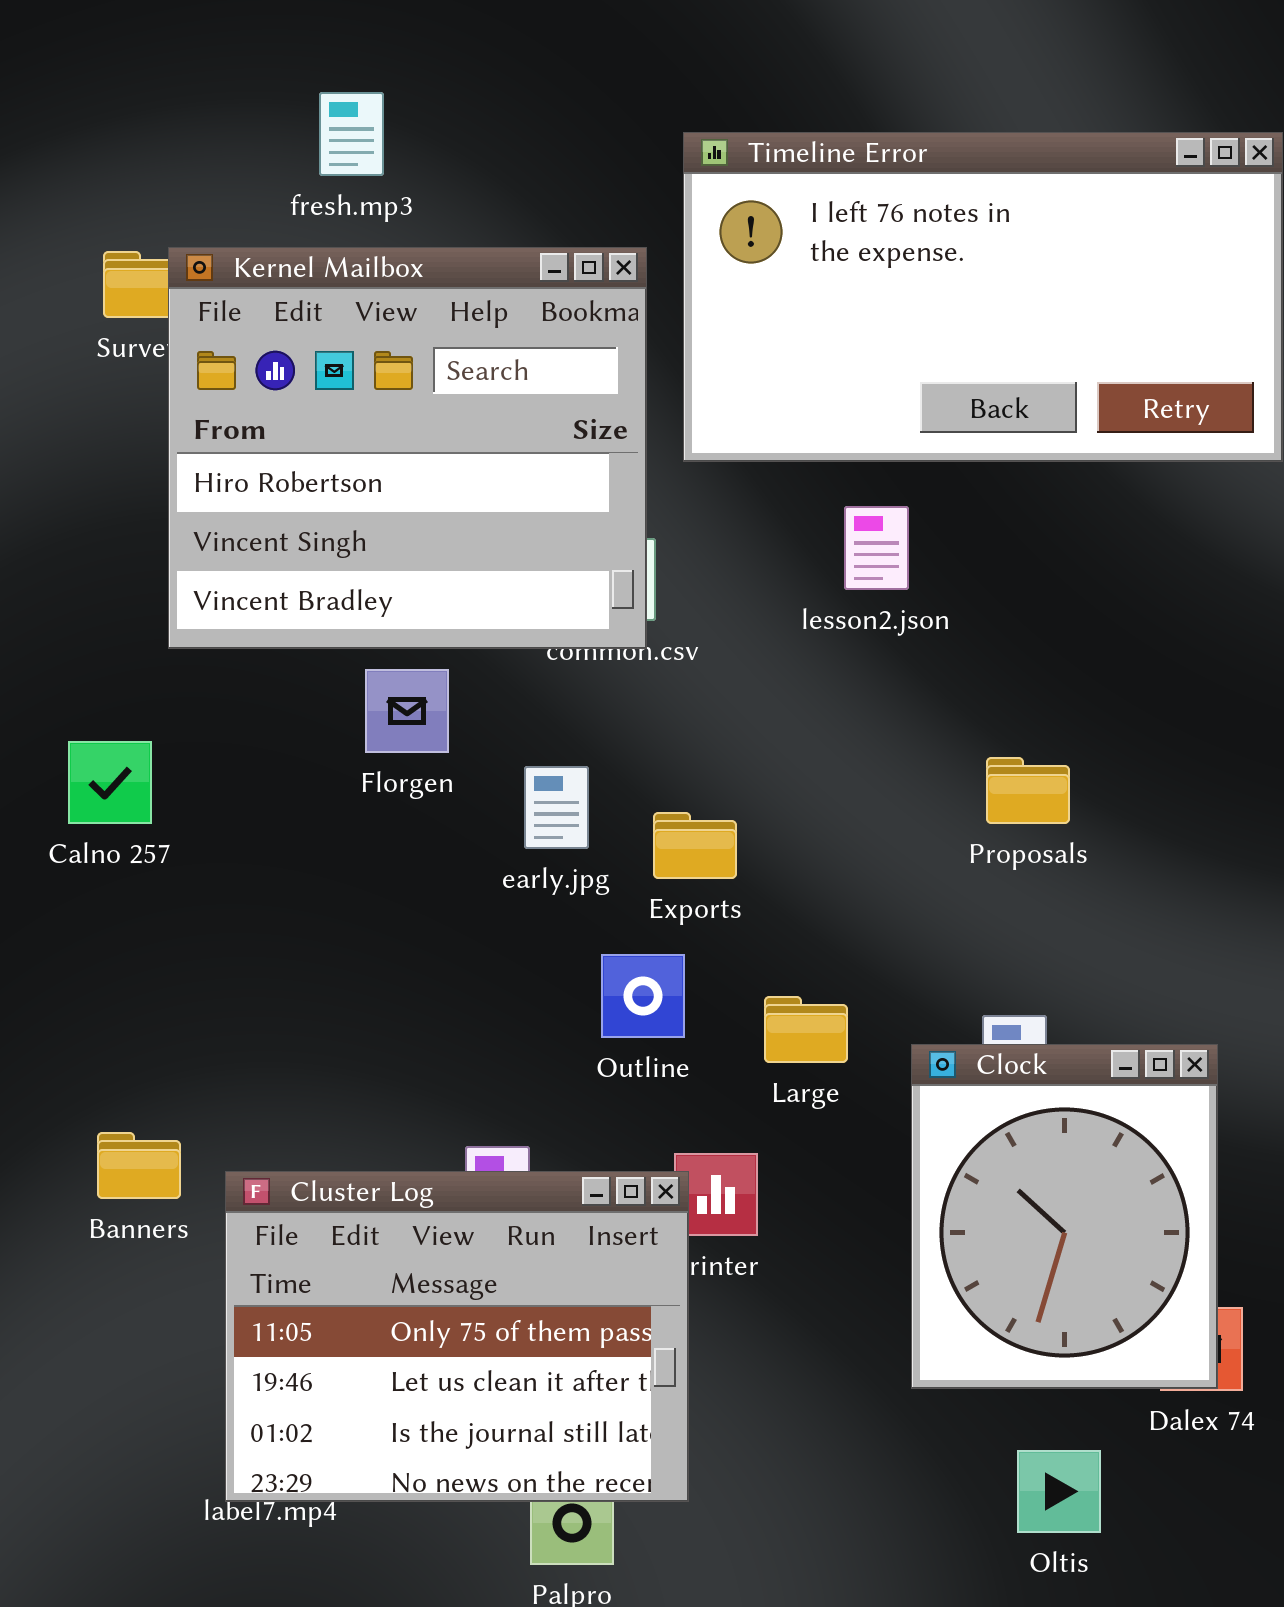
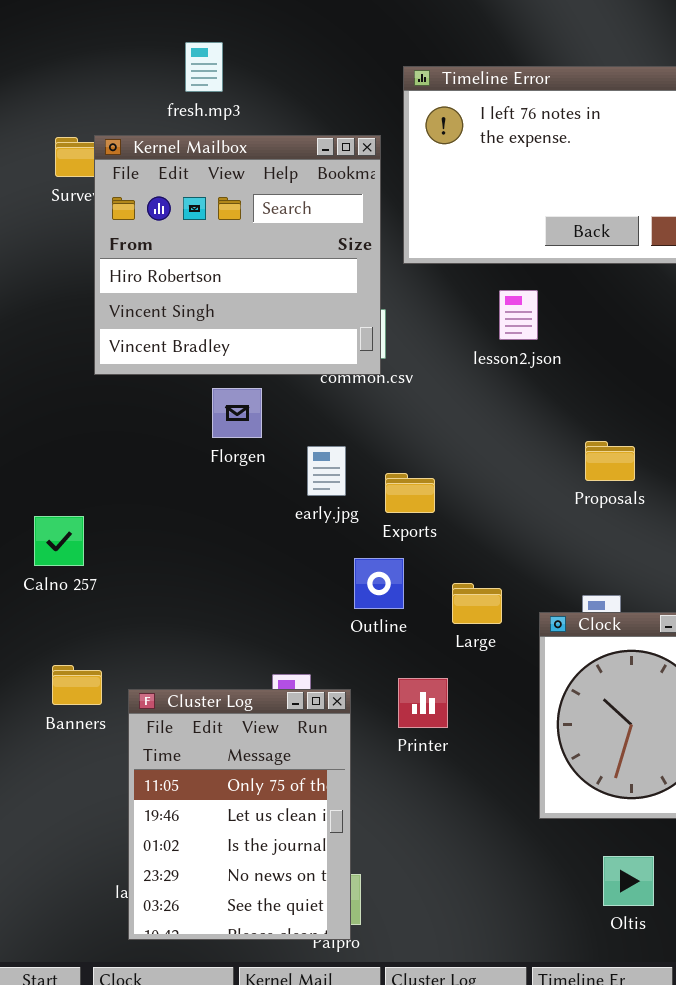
Calno 257: [68,741,152,824] -> [34,516,84,566], moved
Cluster Log: [225,1171,689,1502] -> [128,689,351,940], resized

